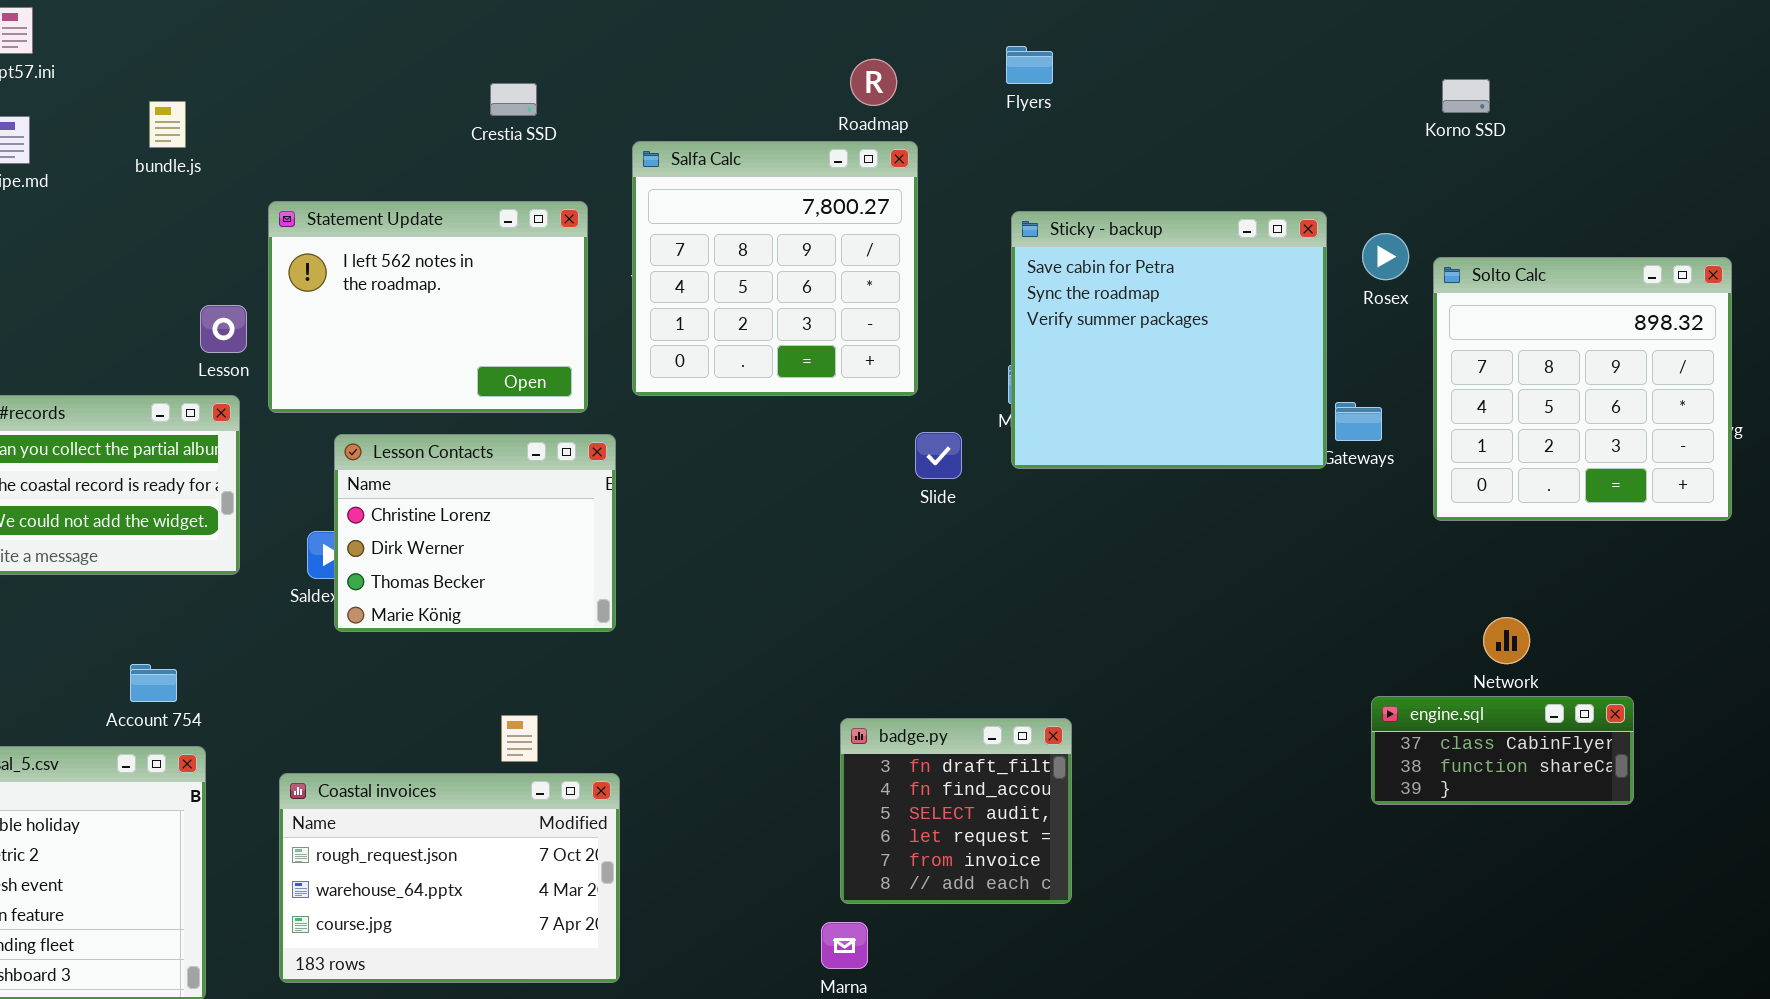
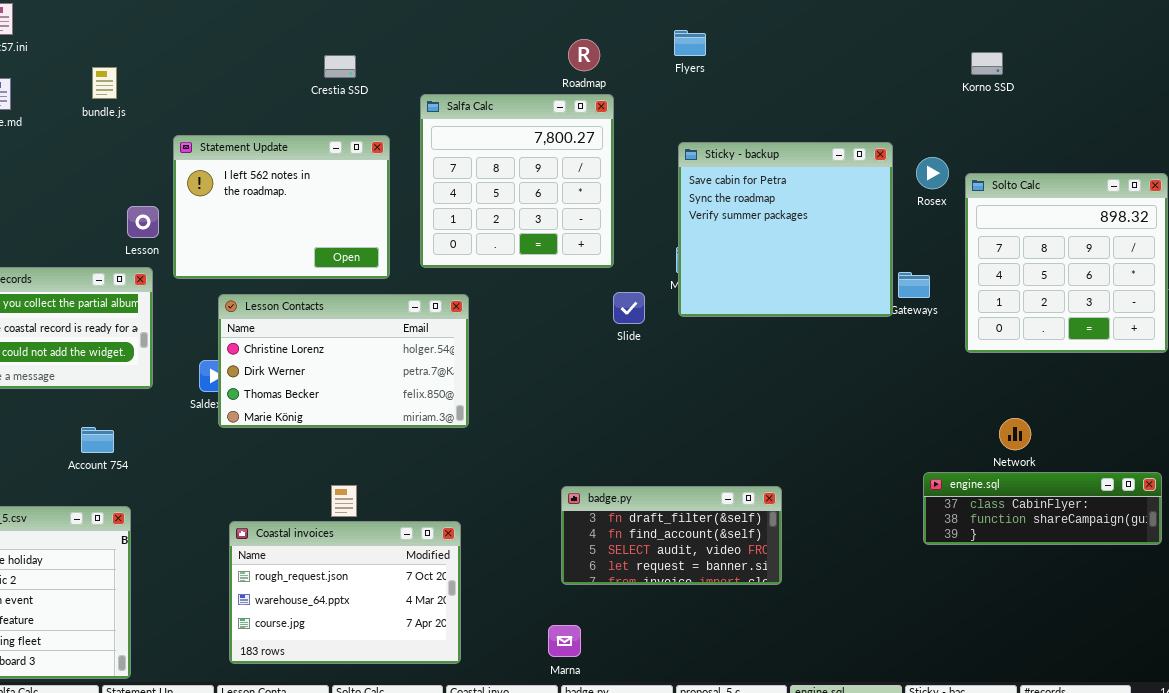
Lesson Contacts: [334,434,616,632] -> [218,294,469,428], resized
Account 754: [130,664,177,702] -> [81,427,114,453], moved
engine.sql: [1371,696,1634,805] -> [923,472,1162,545], resized
badge.py: [840,718,1072,904] -> [561,486,782,585], resized
Coastal invoices: [279,773,620,983] -> [229,521,461,664], moved

